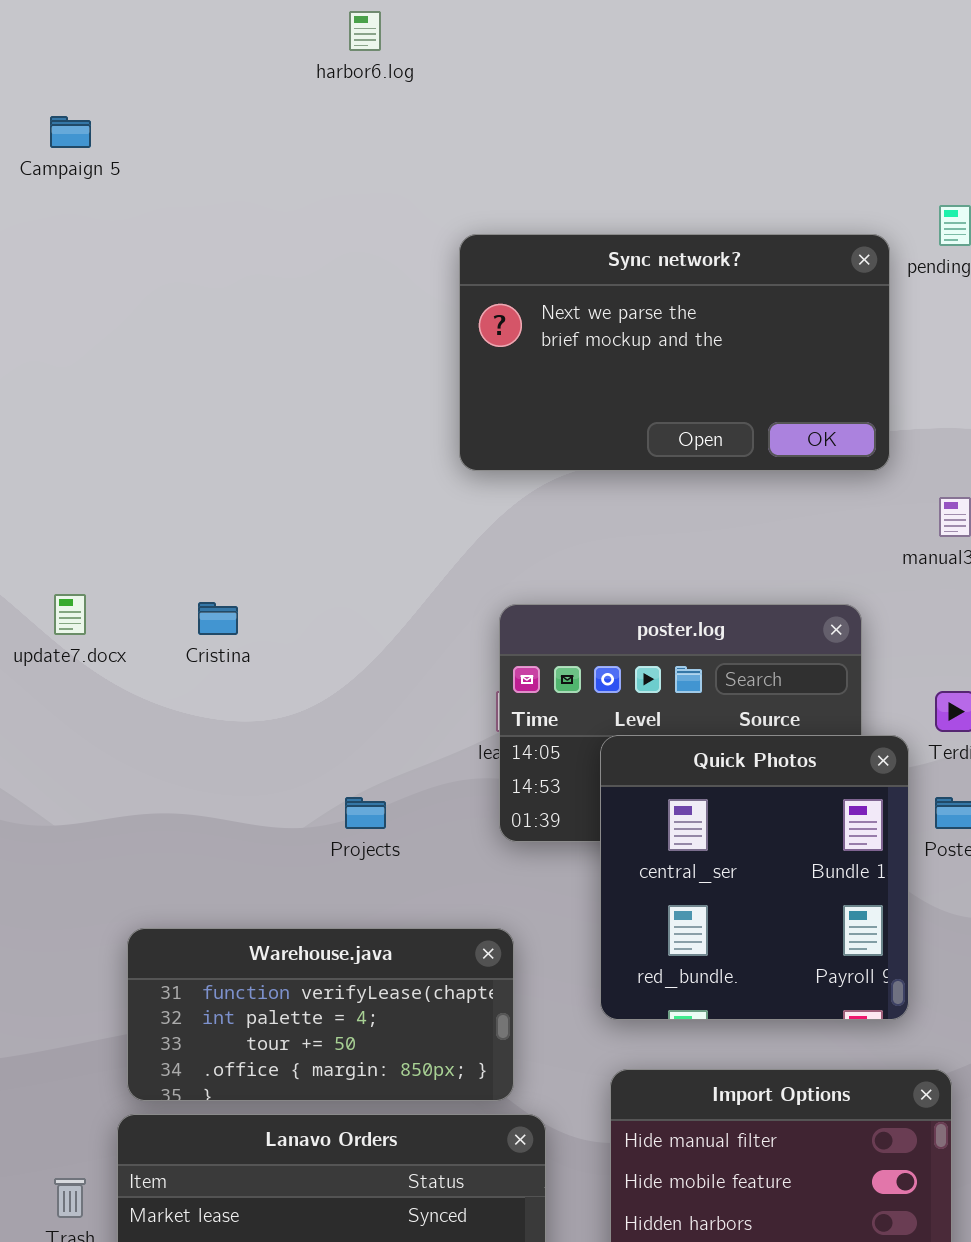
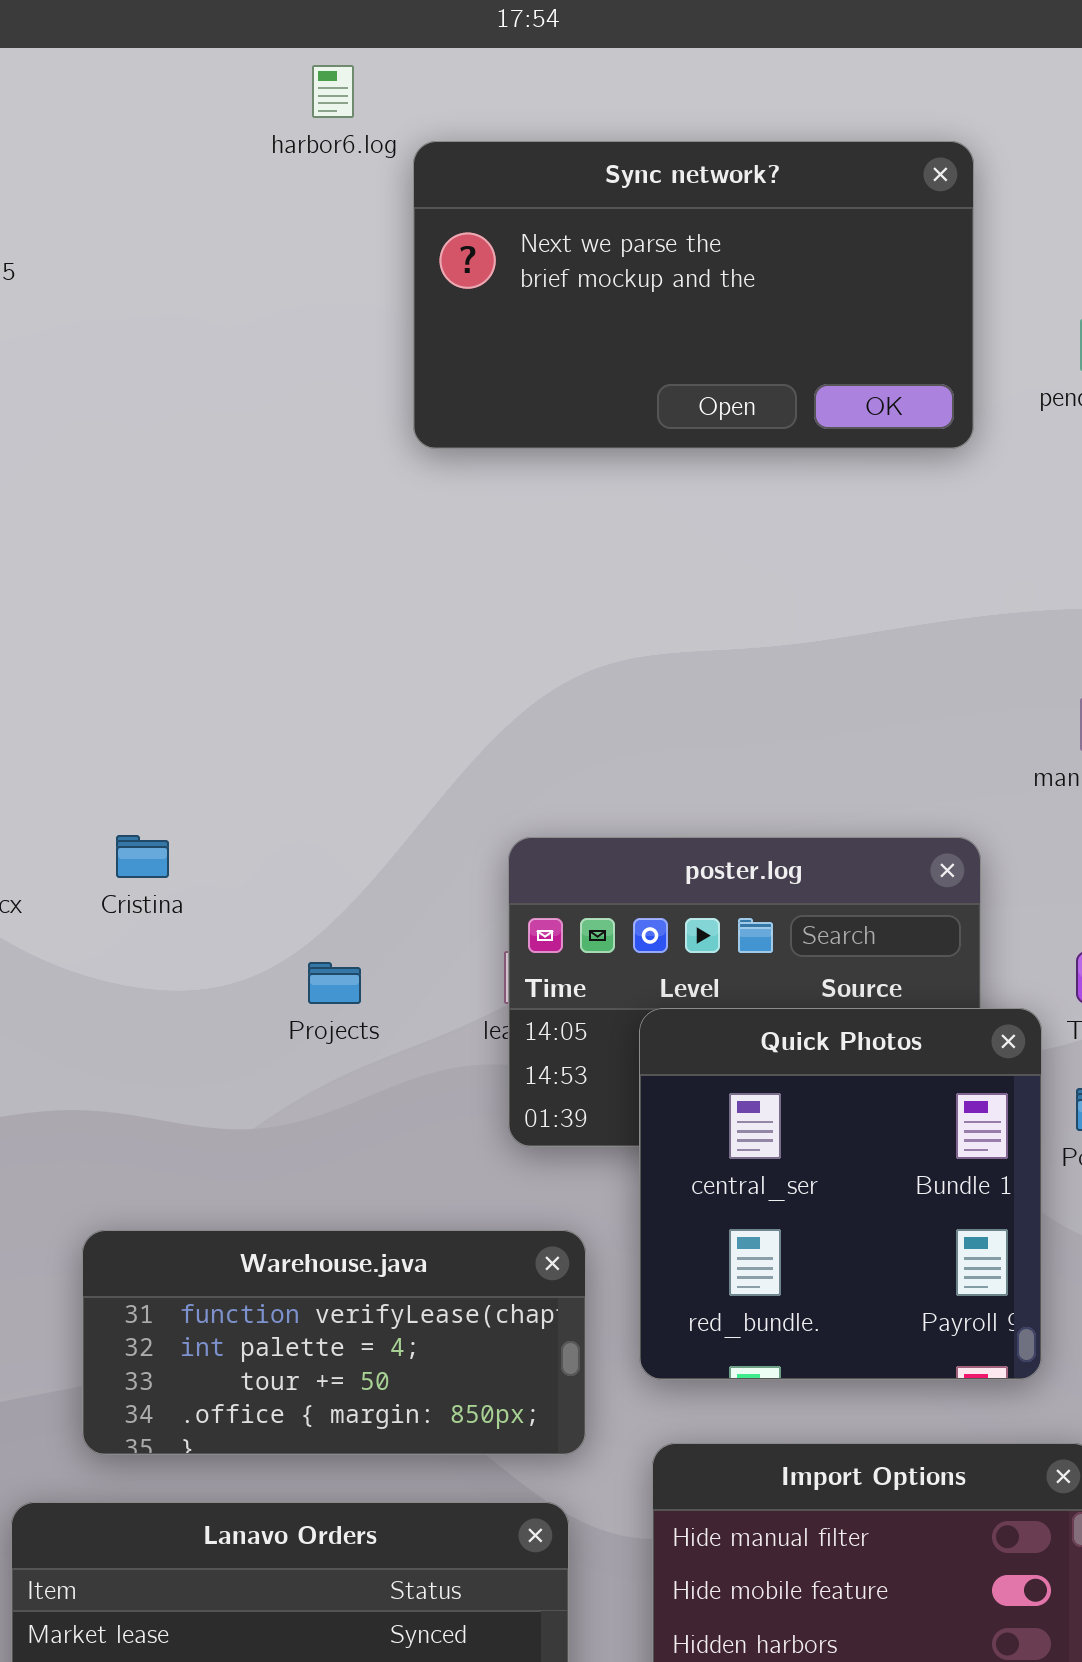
Sync network?: [459,234,890,471] -> [413,141,974,449], moved
Projects: [345,797,386,829] -> [308,962,361,1004], moved
Warehouse.java: [127,928,514,1101] -> [82,1230,586,1455], moved

